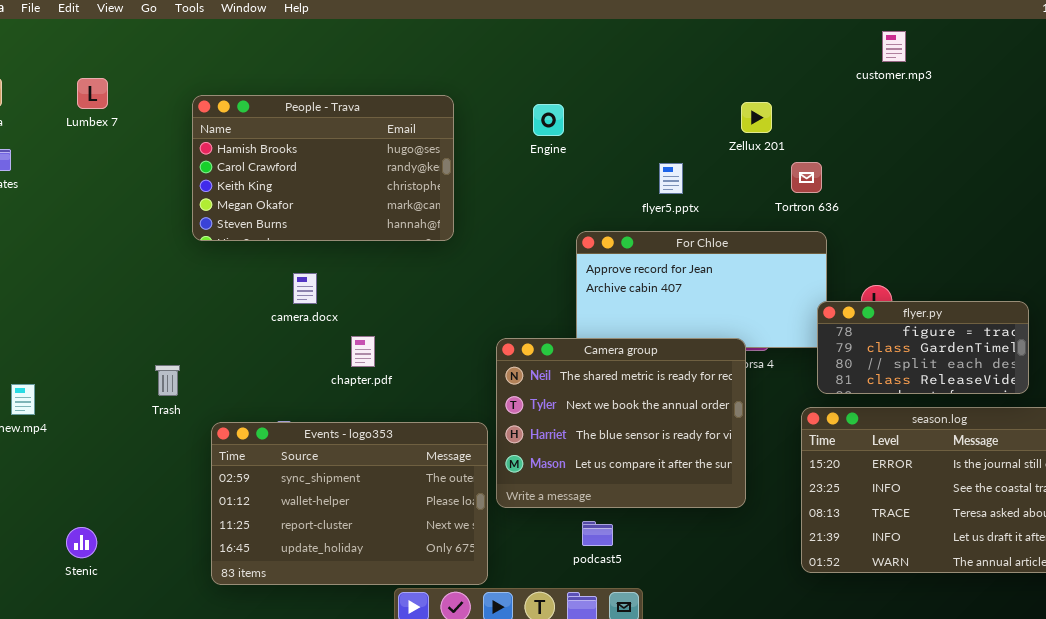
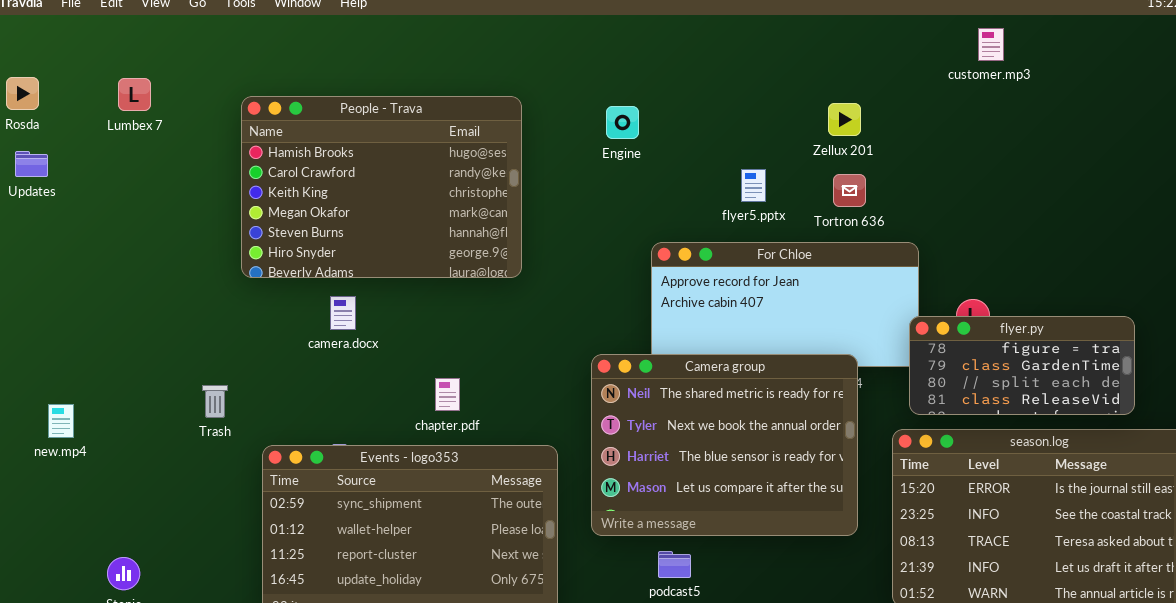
People - Trava: [192,95,454,241] -> [241,96,522,278], resized
Tortron 636: [791,162,822,193] -> [833,174,866,207], moved
camera.docx: [293,273,317,304] -> [330,296,356,330], moved
chapter.pdf: [351,336,375,367] -> [435,378,460,411], moved
Camera group: [496,338,746,508] -> [591,354,858,536], moved

